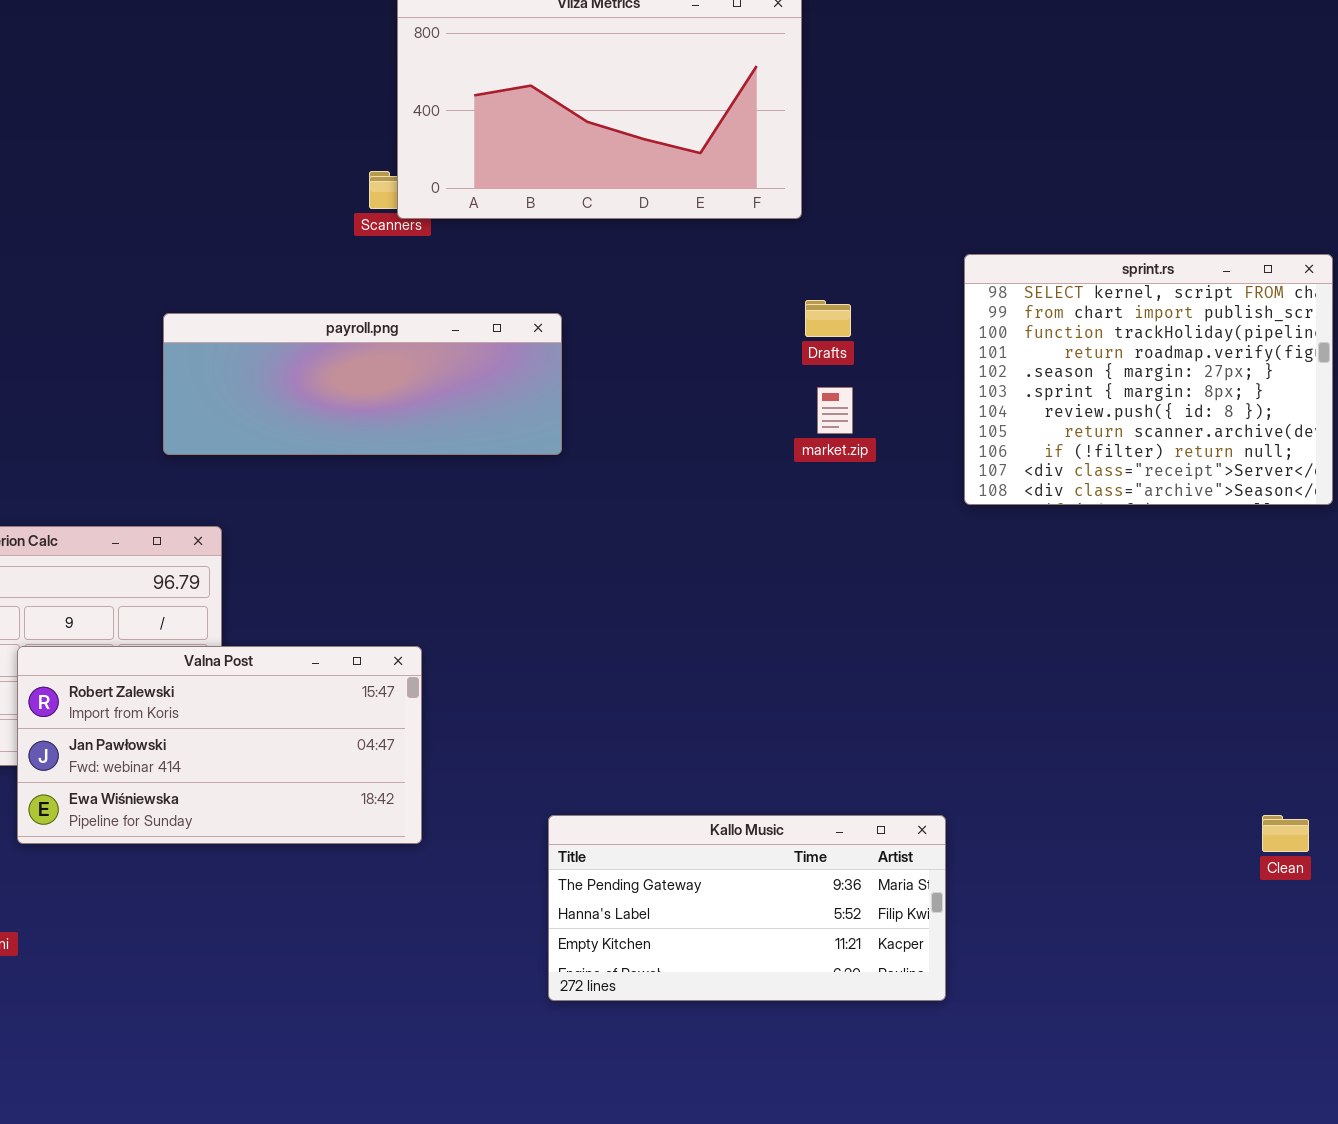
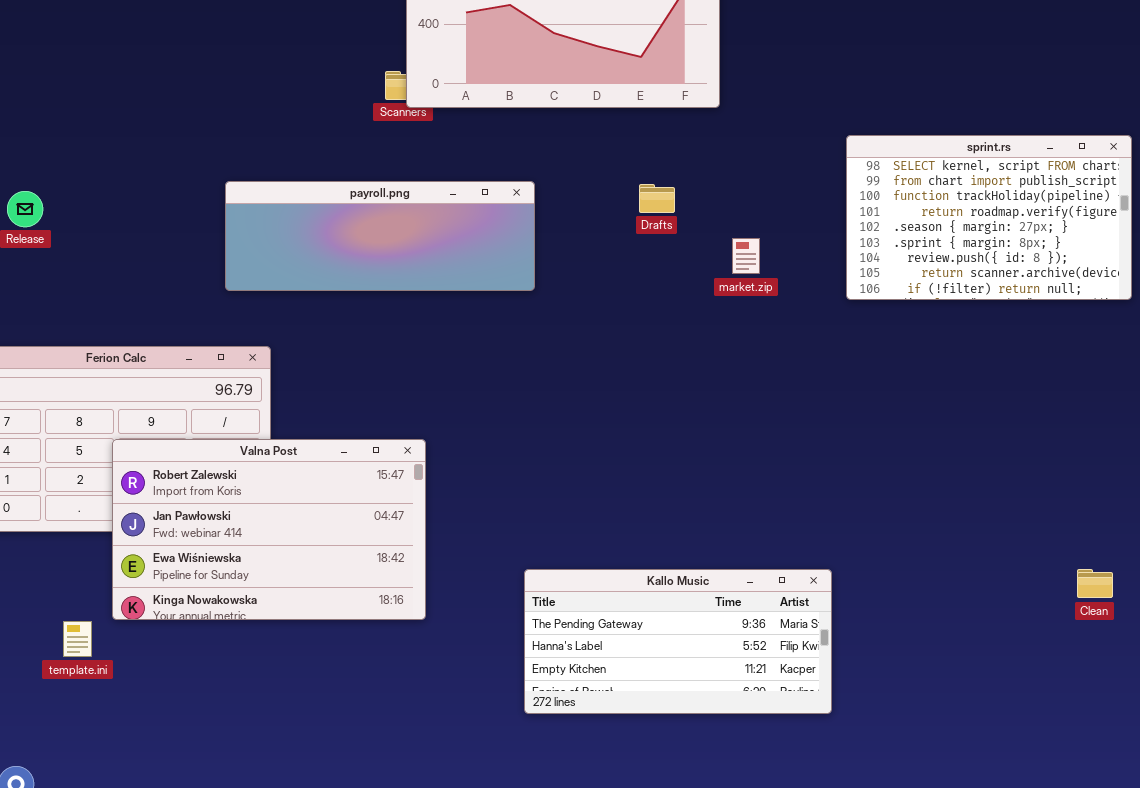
sprint.rs: [964,254,1333,505] -> [846,135,1132,300], resized
Drafts: [805,300,851,337] -> [639,184,675,213], moved
Valna Post: [17,646,422,844] -> [112,439,426,620], resized

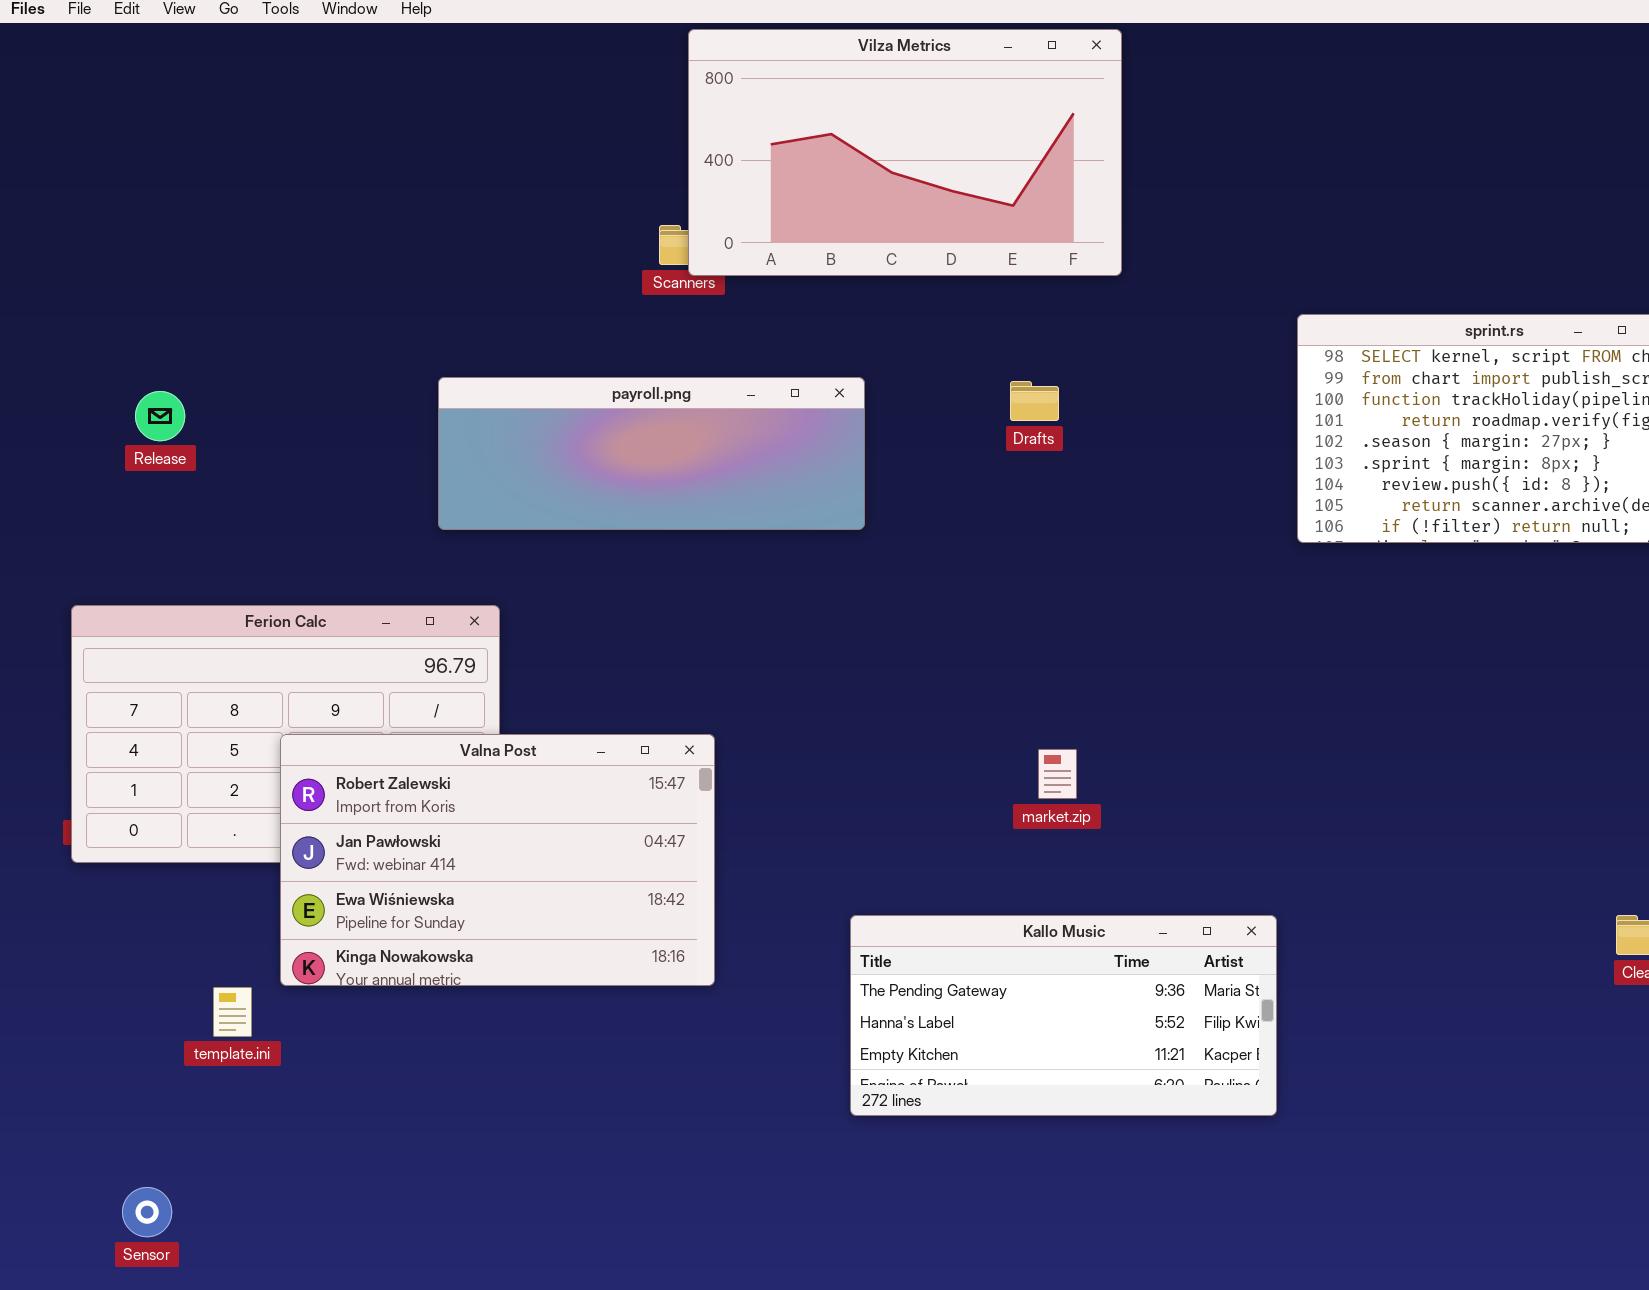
market.zip: [732,238,760,274] -> [1038,749,1077,799], moved

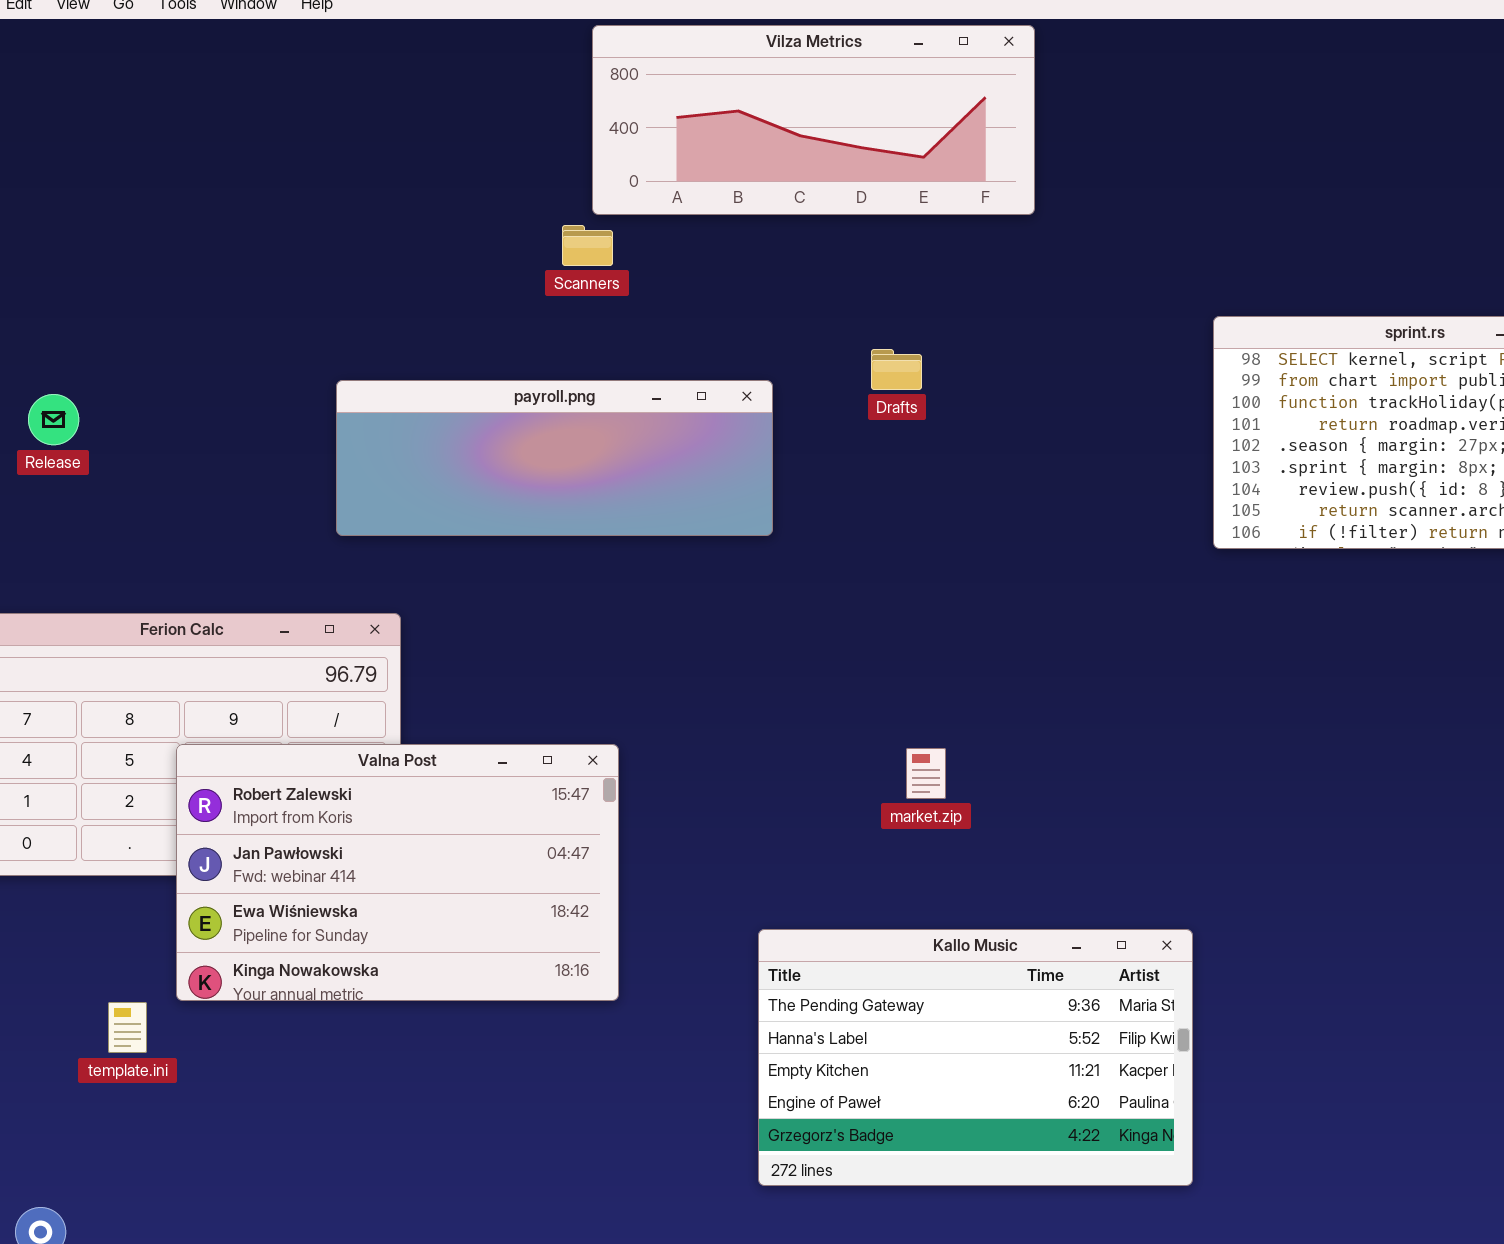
Vilza Metrics: [688,29,1122,276] -> [592,25,1035,215], resized
Drafts: [1010,381,1059,421] -> [871,349,922,390], moved
market.zip: [1038,749,1077,799] -> [906,748,946,799], moved
Kallo Music: [850,915,1277,1116] -> [758,929,1193,1186], resized

